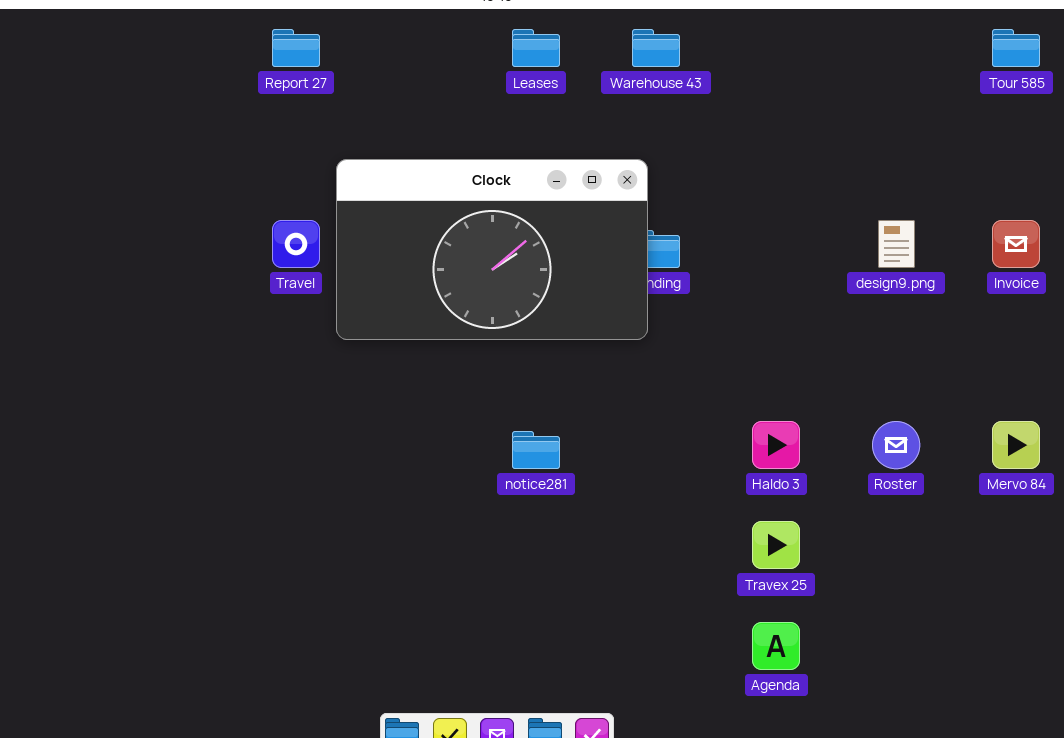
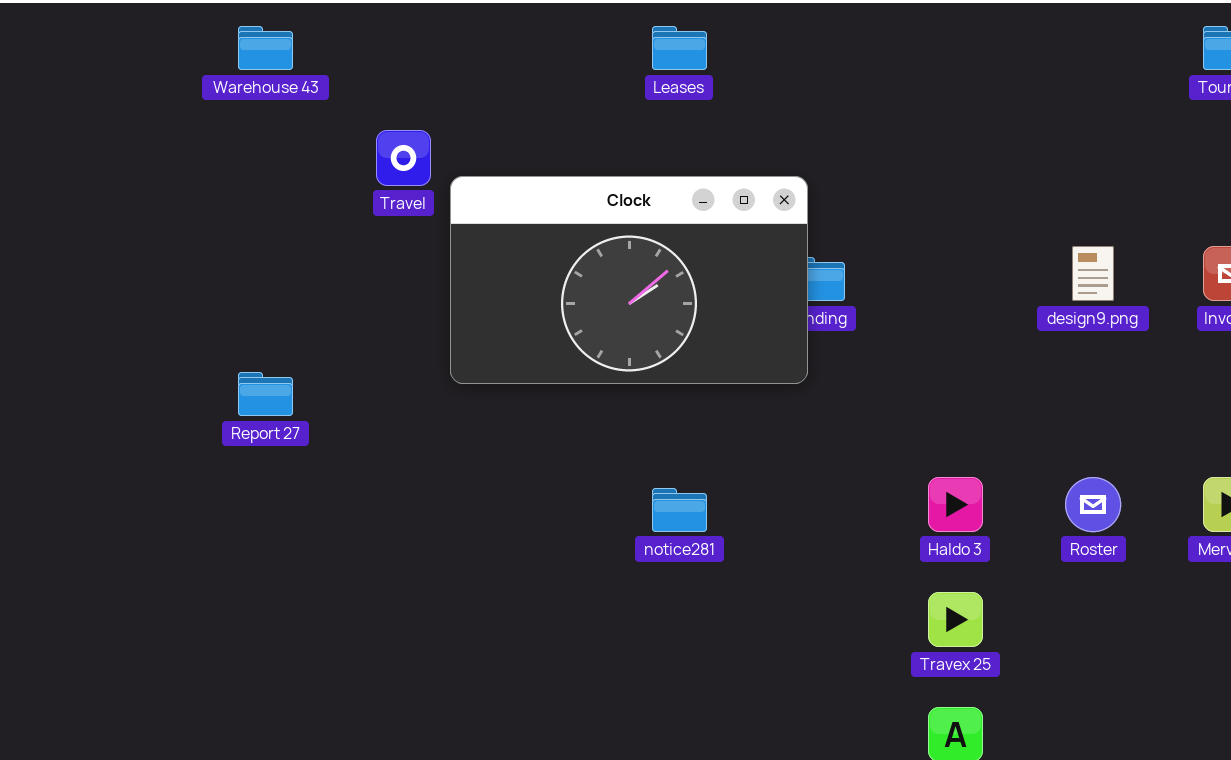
Report 27: [272,29,320,67] -> [238,372,293,416], moved
Warehouse 43: [632,29,680,67] -> [238,26,293,70], moved
Travel: [272,220,320,268] -> [376,130,431,186], moved

